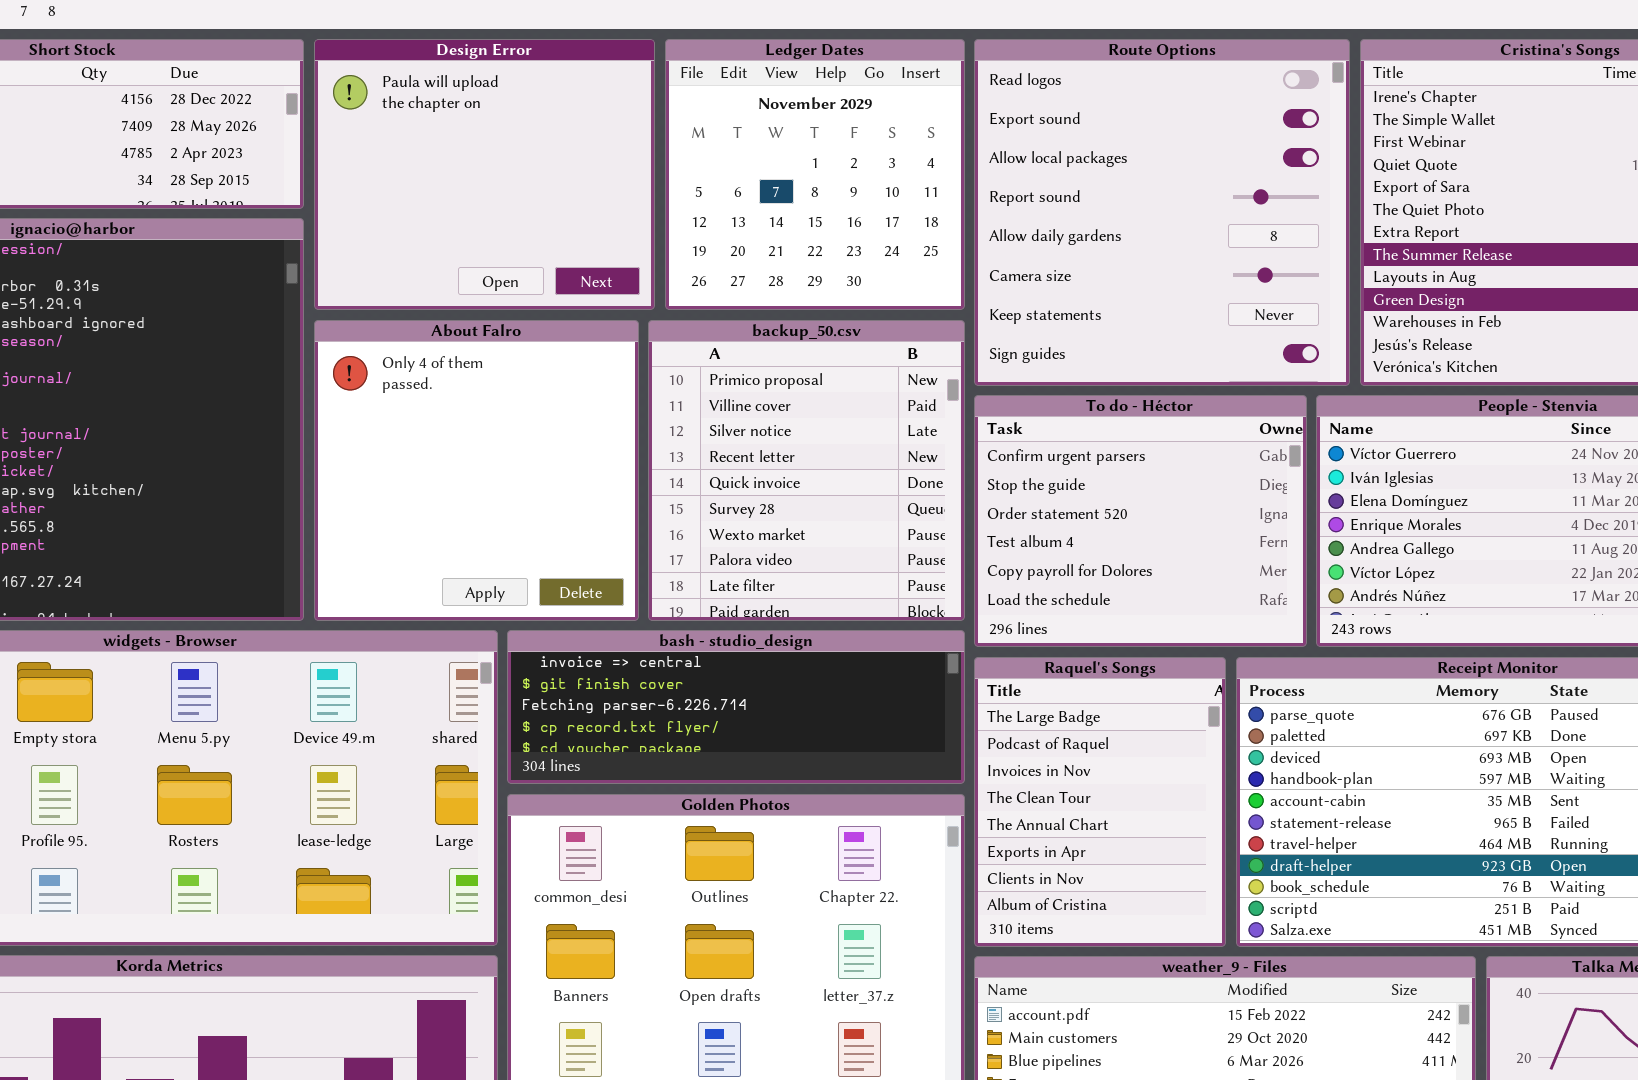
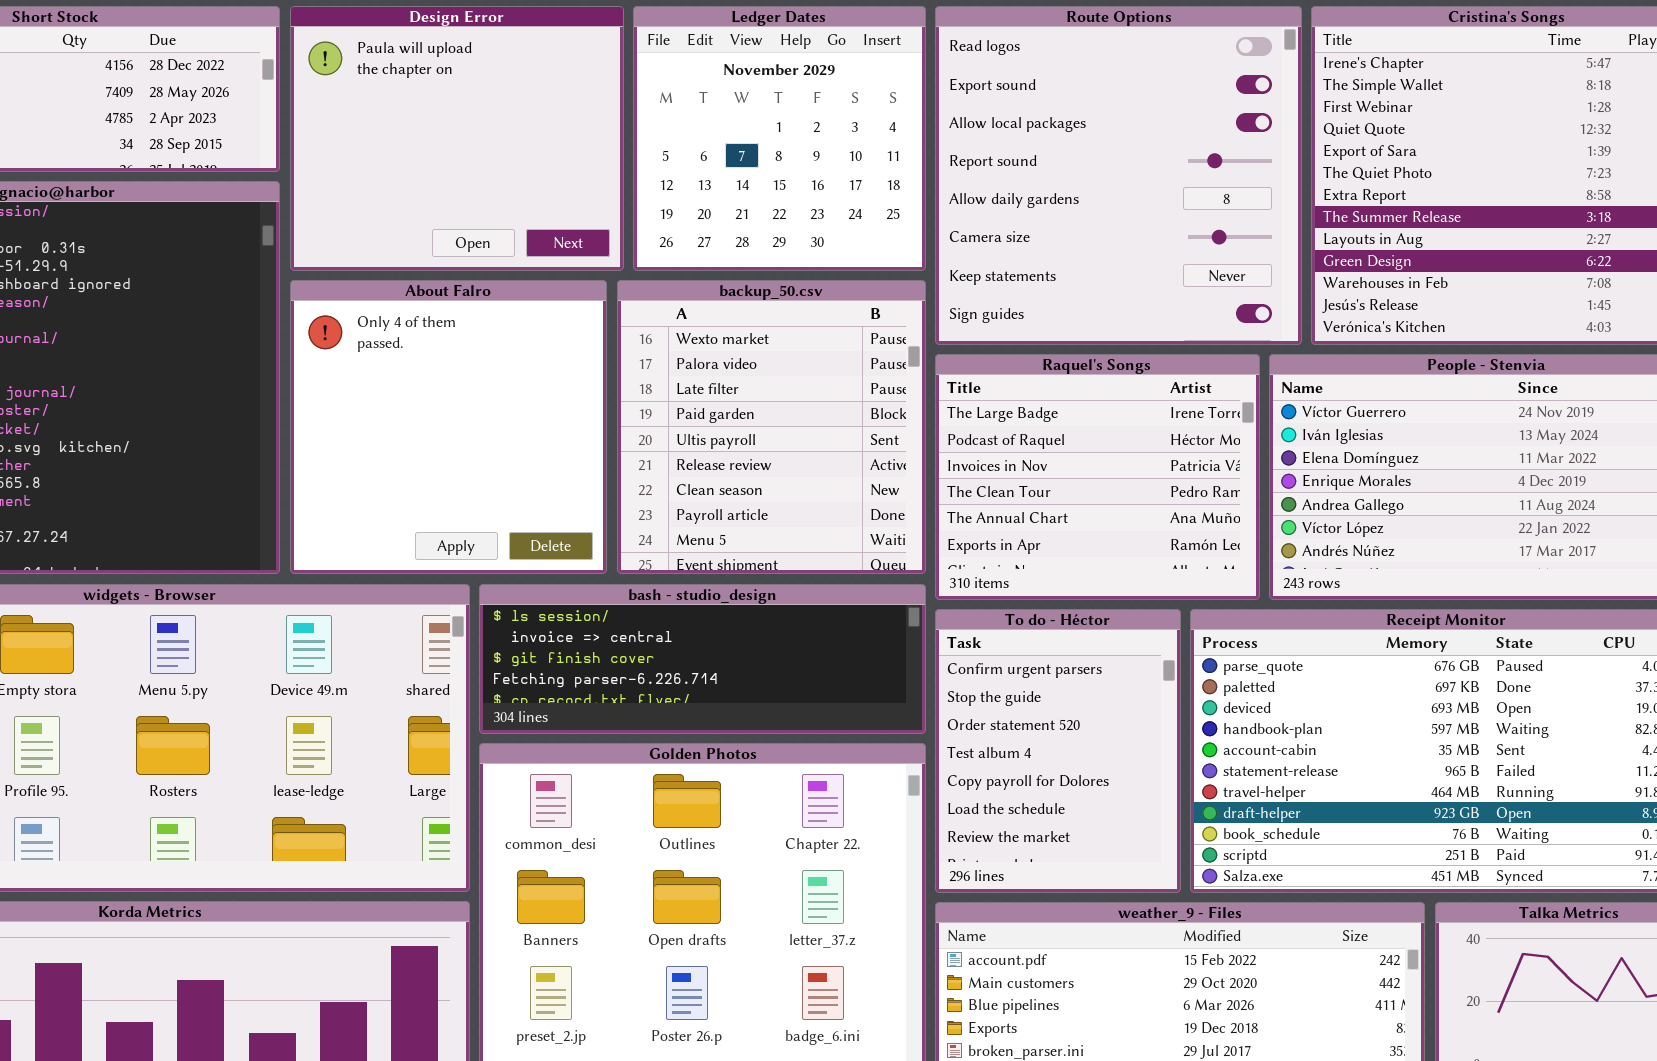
backup_50.csv: [648,320,965,621] -> [617,280,926,574], scrolled down 6 rows
To do - Héctor: [974,395,1307,647] -> [935,609,1181,893], moved, resized
bash - studio_design: [507,630,965,784] -> [479,584,926,734], scrolled up 1 row
Raquel's Songs: [974,657,1226,947] -> [935,354,1260,600], moved, resized

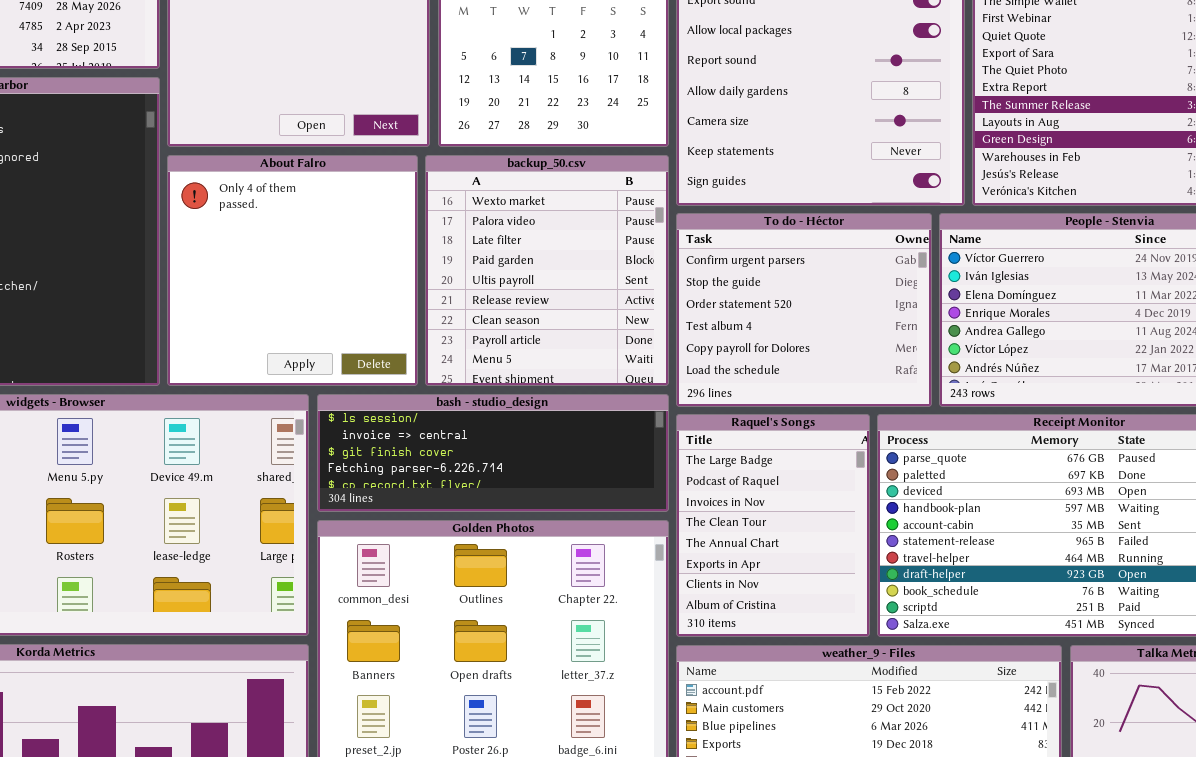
Raquel's Songs: [935,354,1260,600] -> [676,414,870,637], moved, resized
To do - Héctor: [935,609,1181,893] -> [676,213,932,407], moved, resized

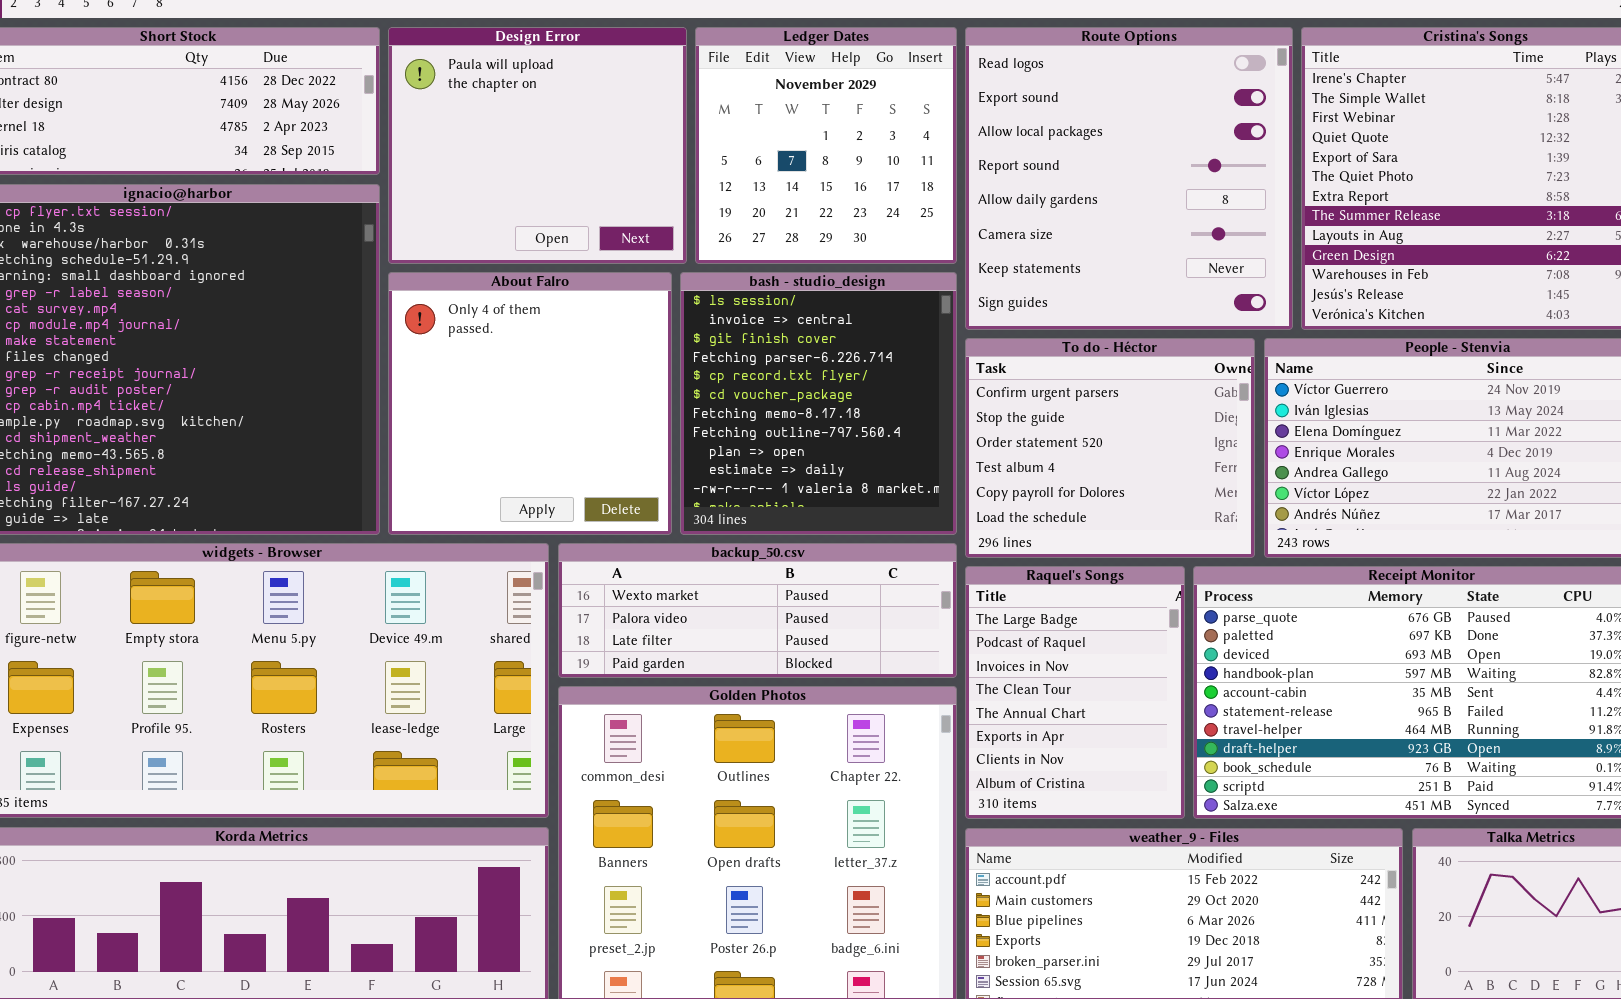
backup_50.csv: [425,155,669,386] -> [558,543,957,678], moved, resized
bash - studio_design: [317,394,669,512] -> [680,272,957,535], moved, resized

